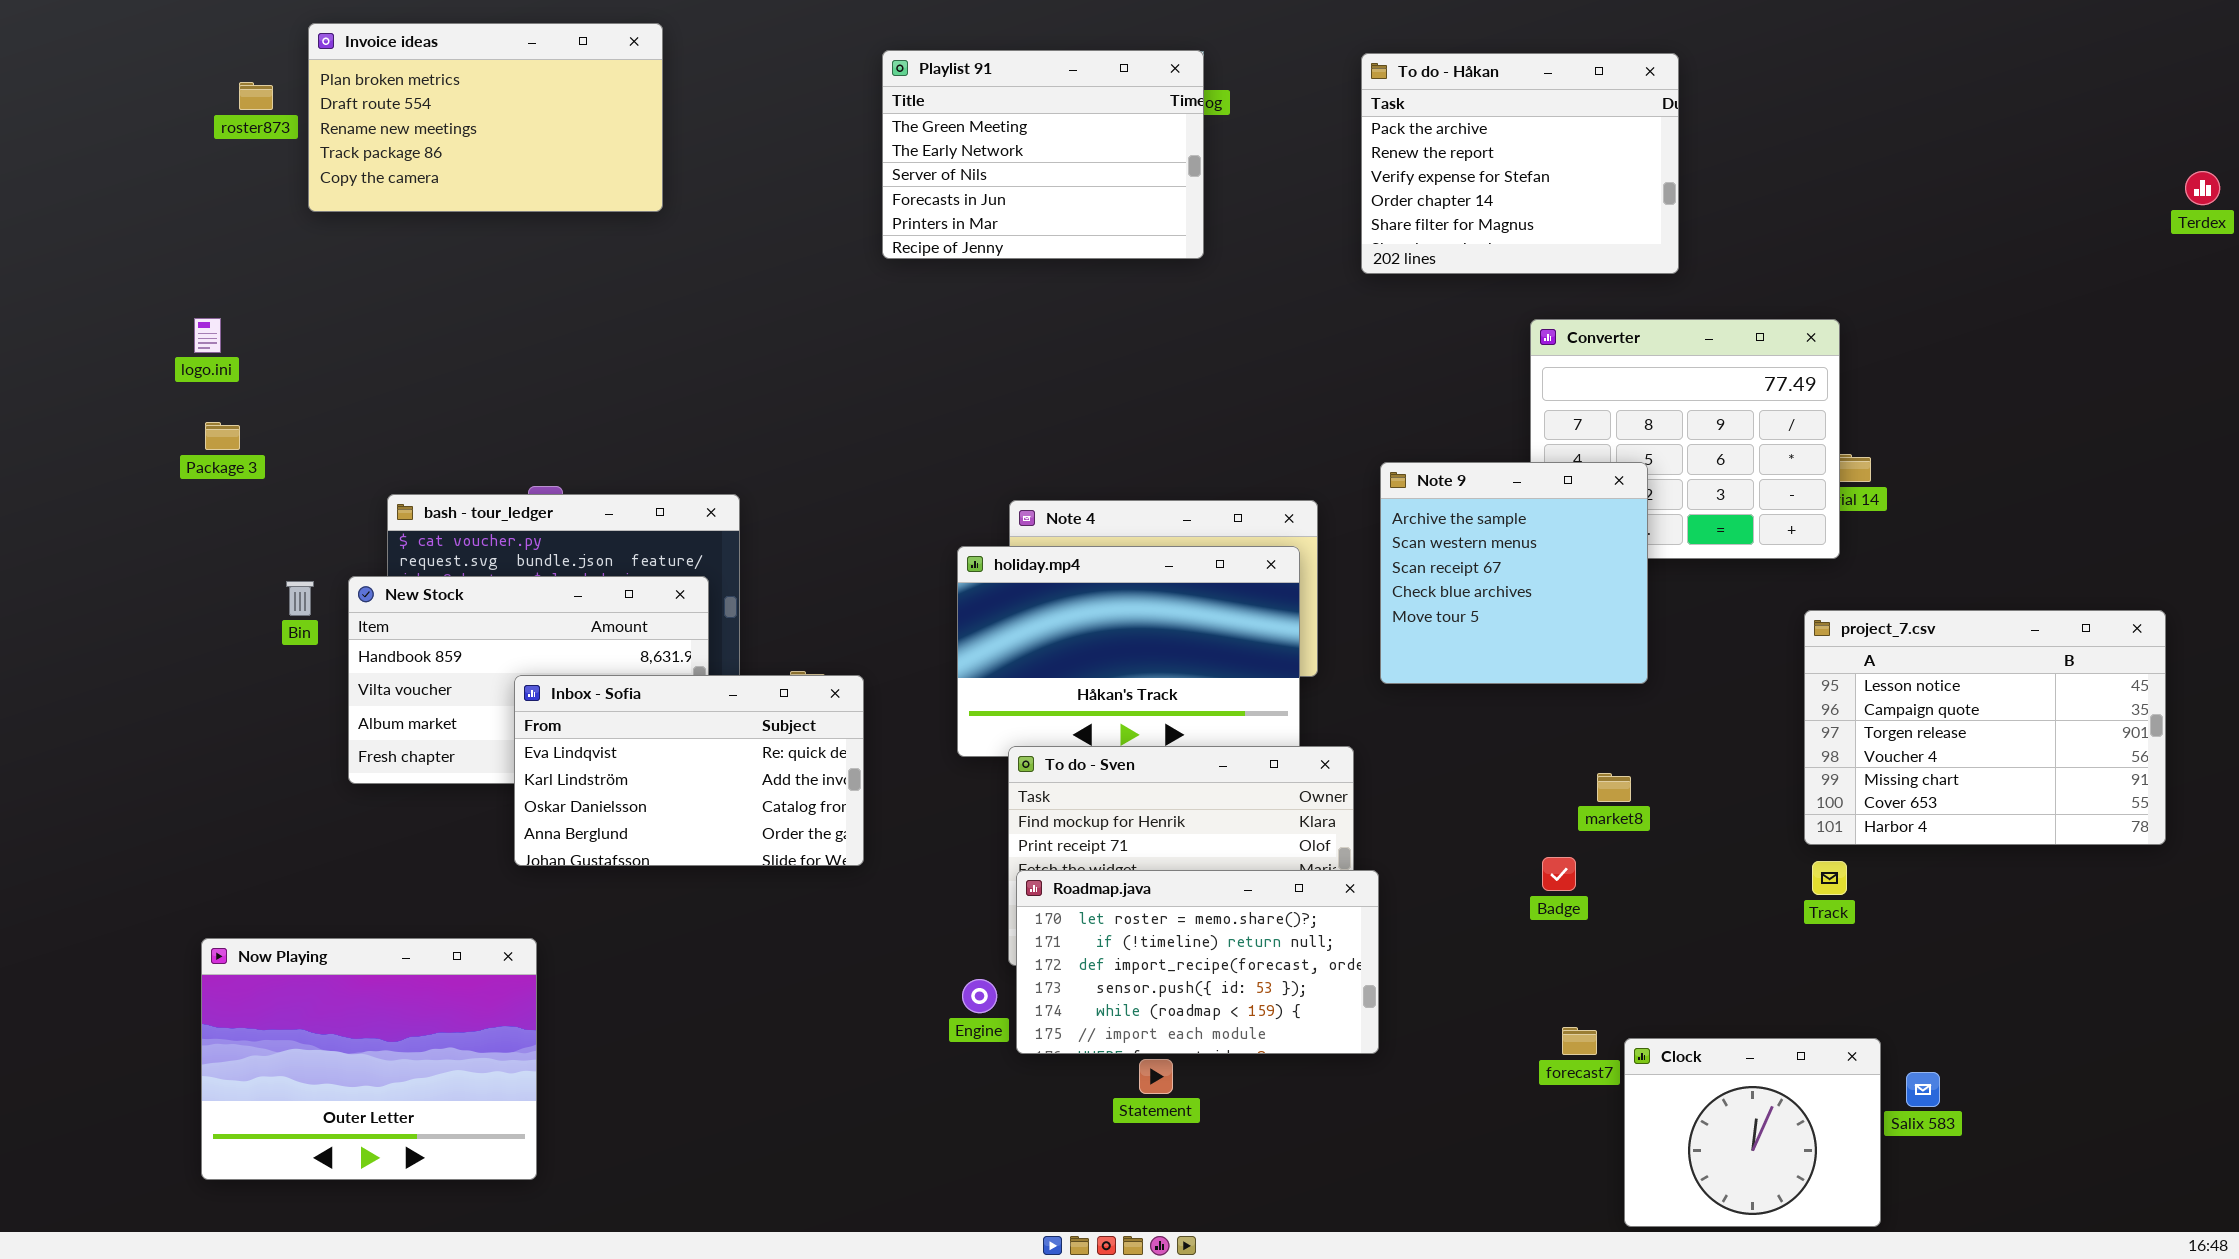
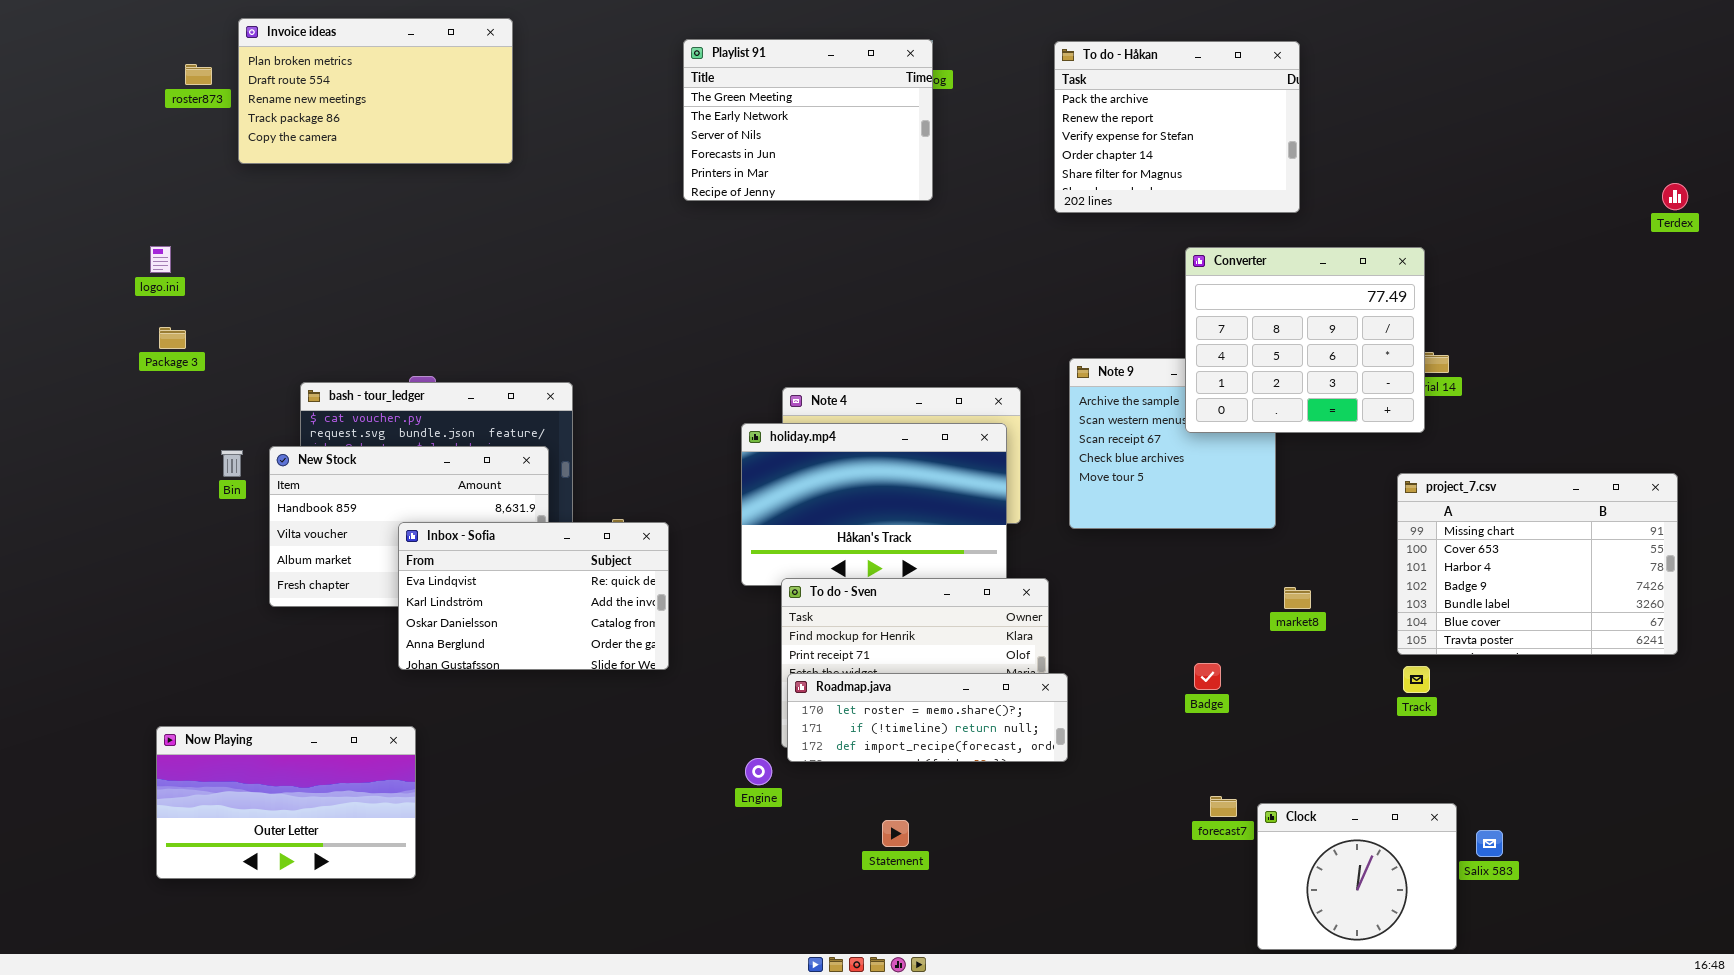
Terdex: [2185,171,2220,205] -> [1662,183,1688,210], moved
Converter: [1530,319,1840,559] -> [1185,247,1425,433], raised
project_7.csv: [1804,610,2166,845] -> [1397,473,1678,655], scrolled down 4 rows
market8: [1597,773,1631,802] -> [1284,587,1311,609], moved
Roadmap.java: [1016,870,1379,1054] -> [787,673,1068,762], resized
Now Playing: [201,938,537,1180] -> [156,726,416,879], resized

